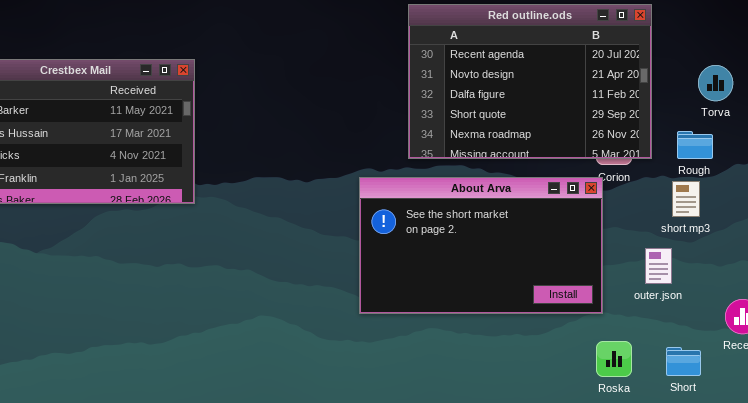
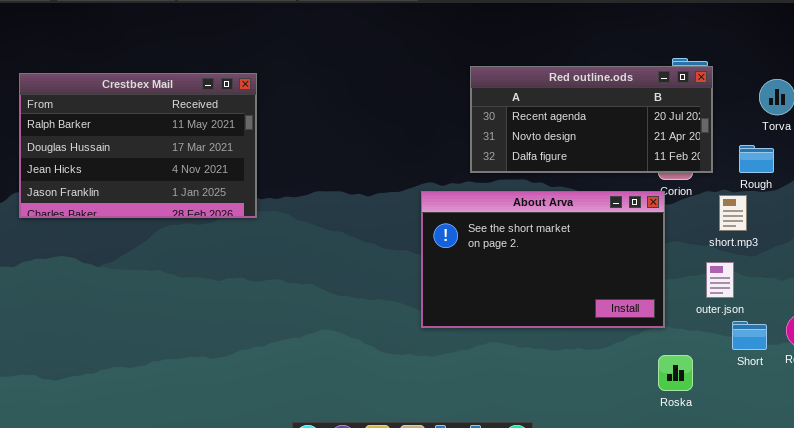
Red outline.ods: [408,4,652,159] -> [470,66,713,173], resized
short.mp3: [672,181,700,217] -> [719,195,747,231], moved
Short: [666,347,701,376] -> [732,321,767,350], moved

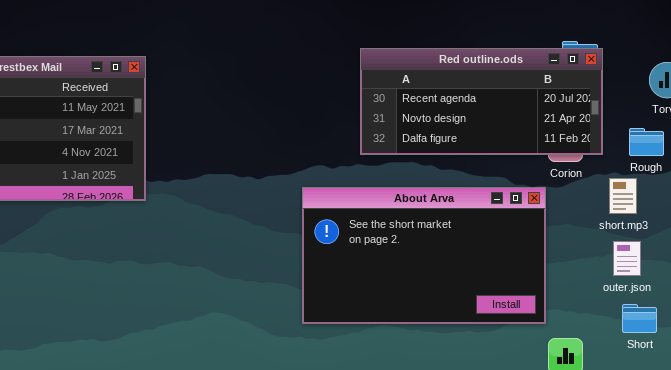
About Arva: [421,191,665,328] -> [302,187,546,324], moved
outer.json: [706,262,734,298] -> [613,241,641,276], moved

